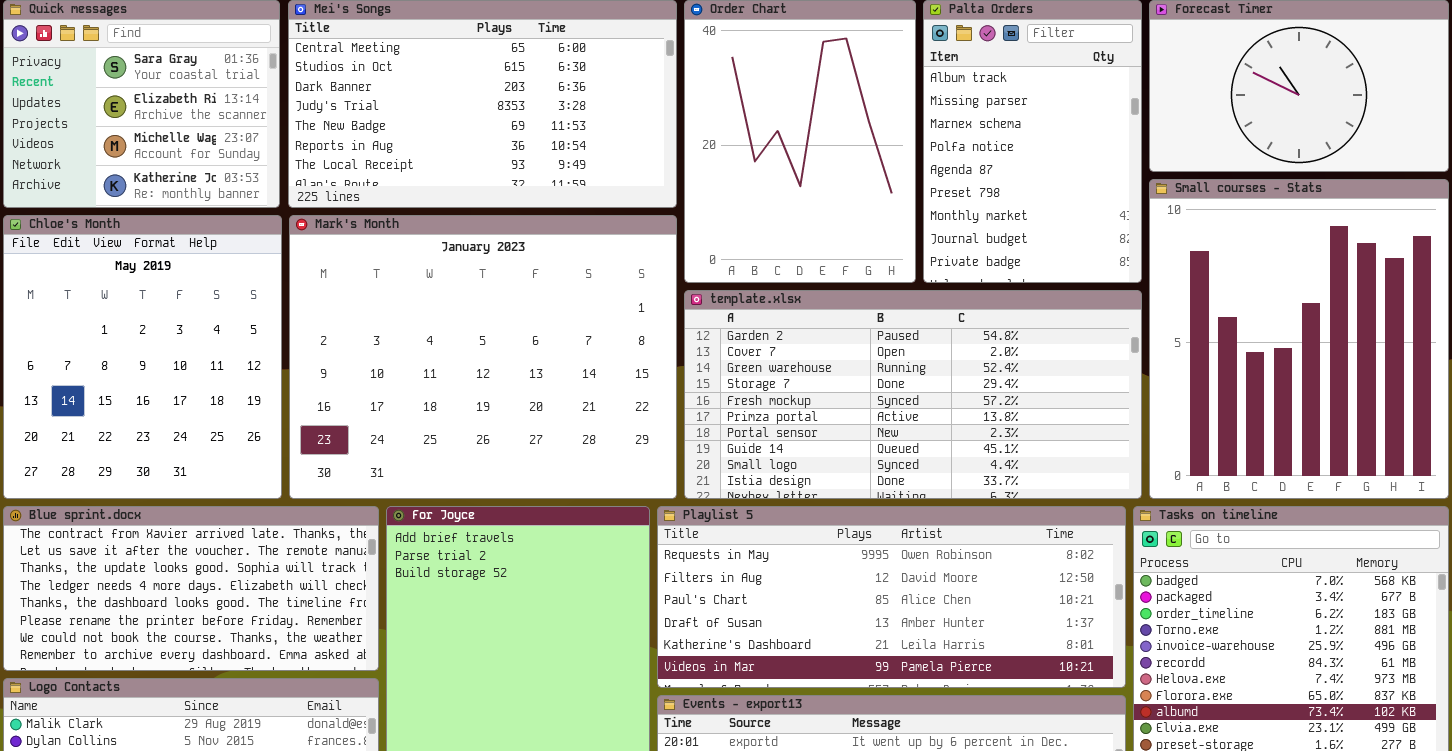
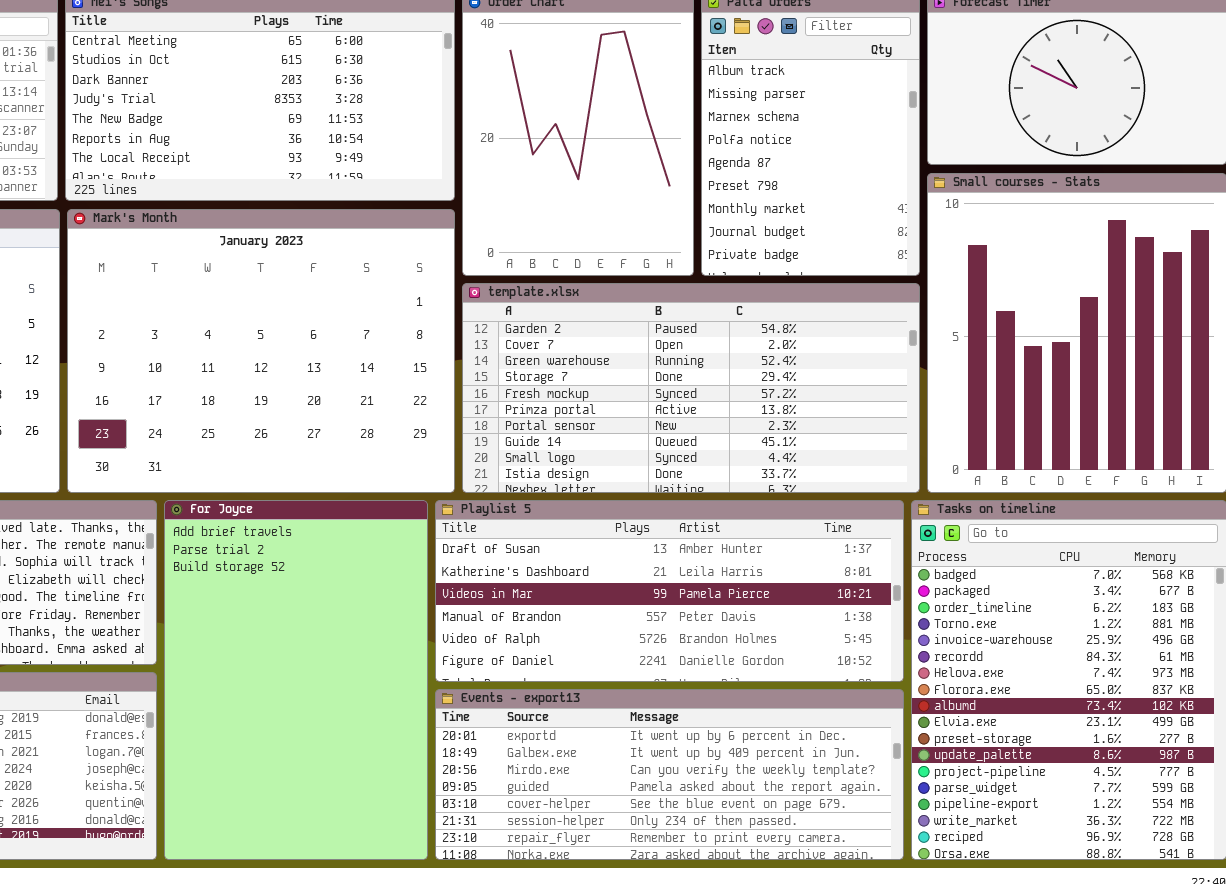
Playlist 5: [657,506,1126,688] -> [435,500,904,682], scrolled down 3 rows

